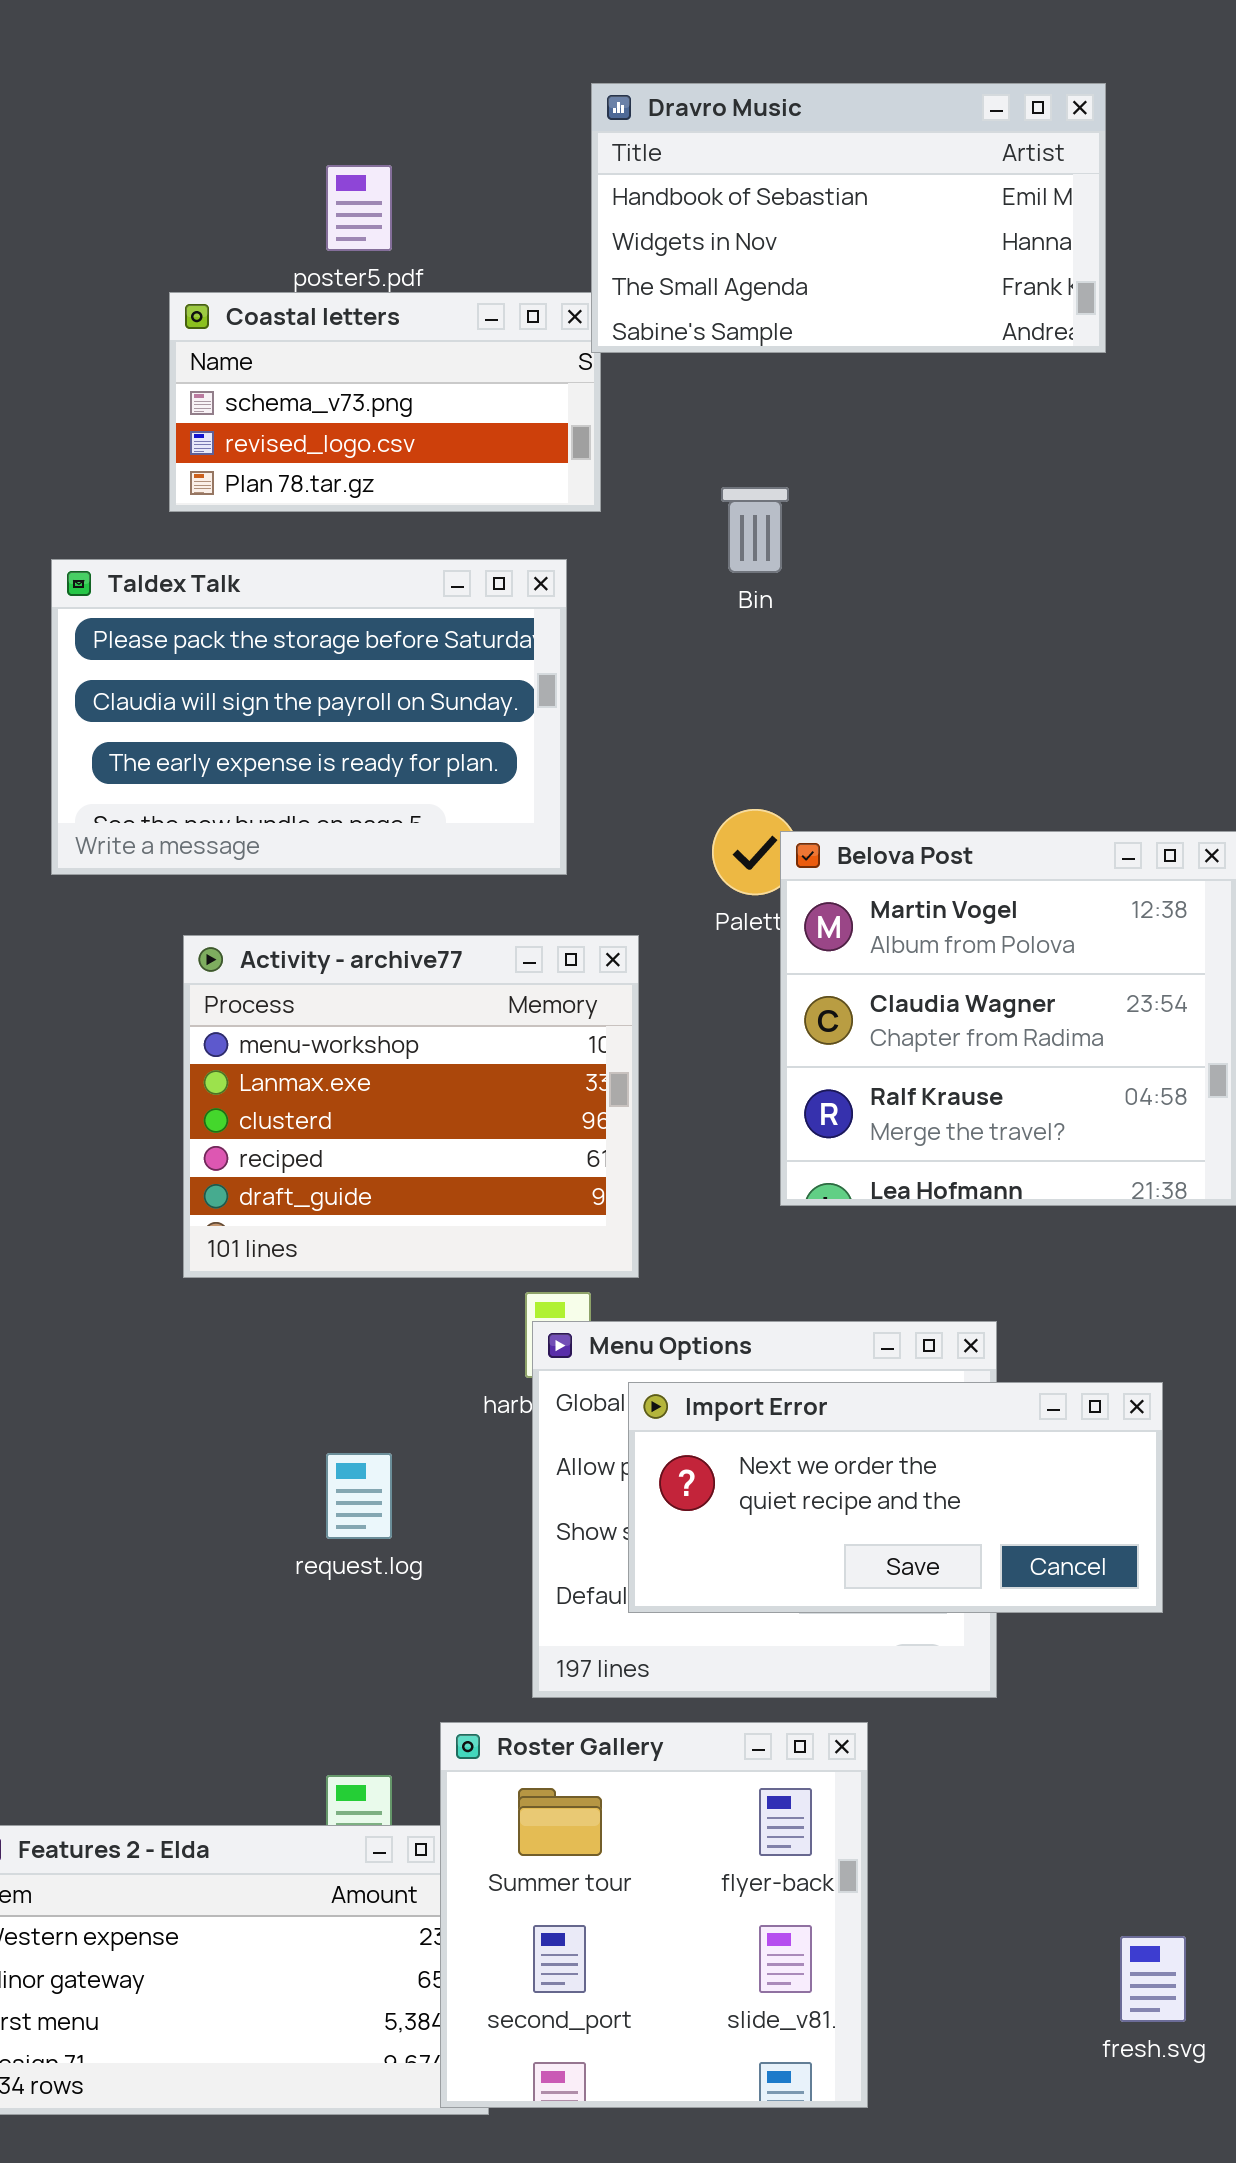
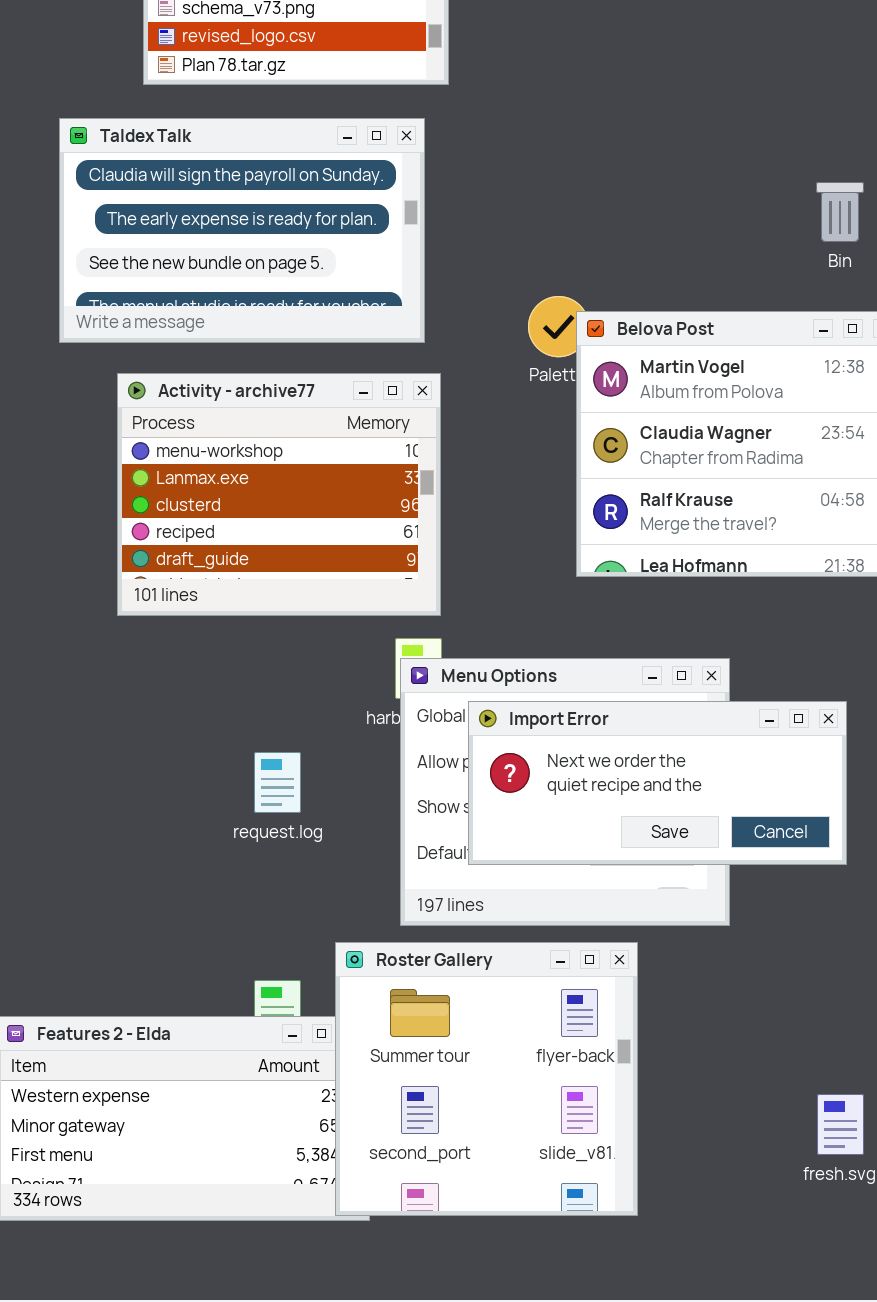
Bin: [721,487,789,573] -> [816,182,864,242], moved
Taldex Talk: [51,559,567,875] -> [59,118,425,343], scrolled down 1 row
Activity - archive77: [183,935,639,1278] -> [117,373,441,616], moved

